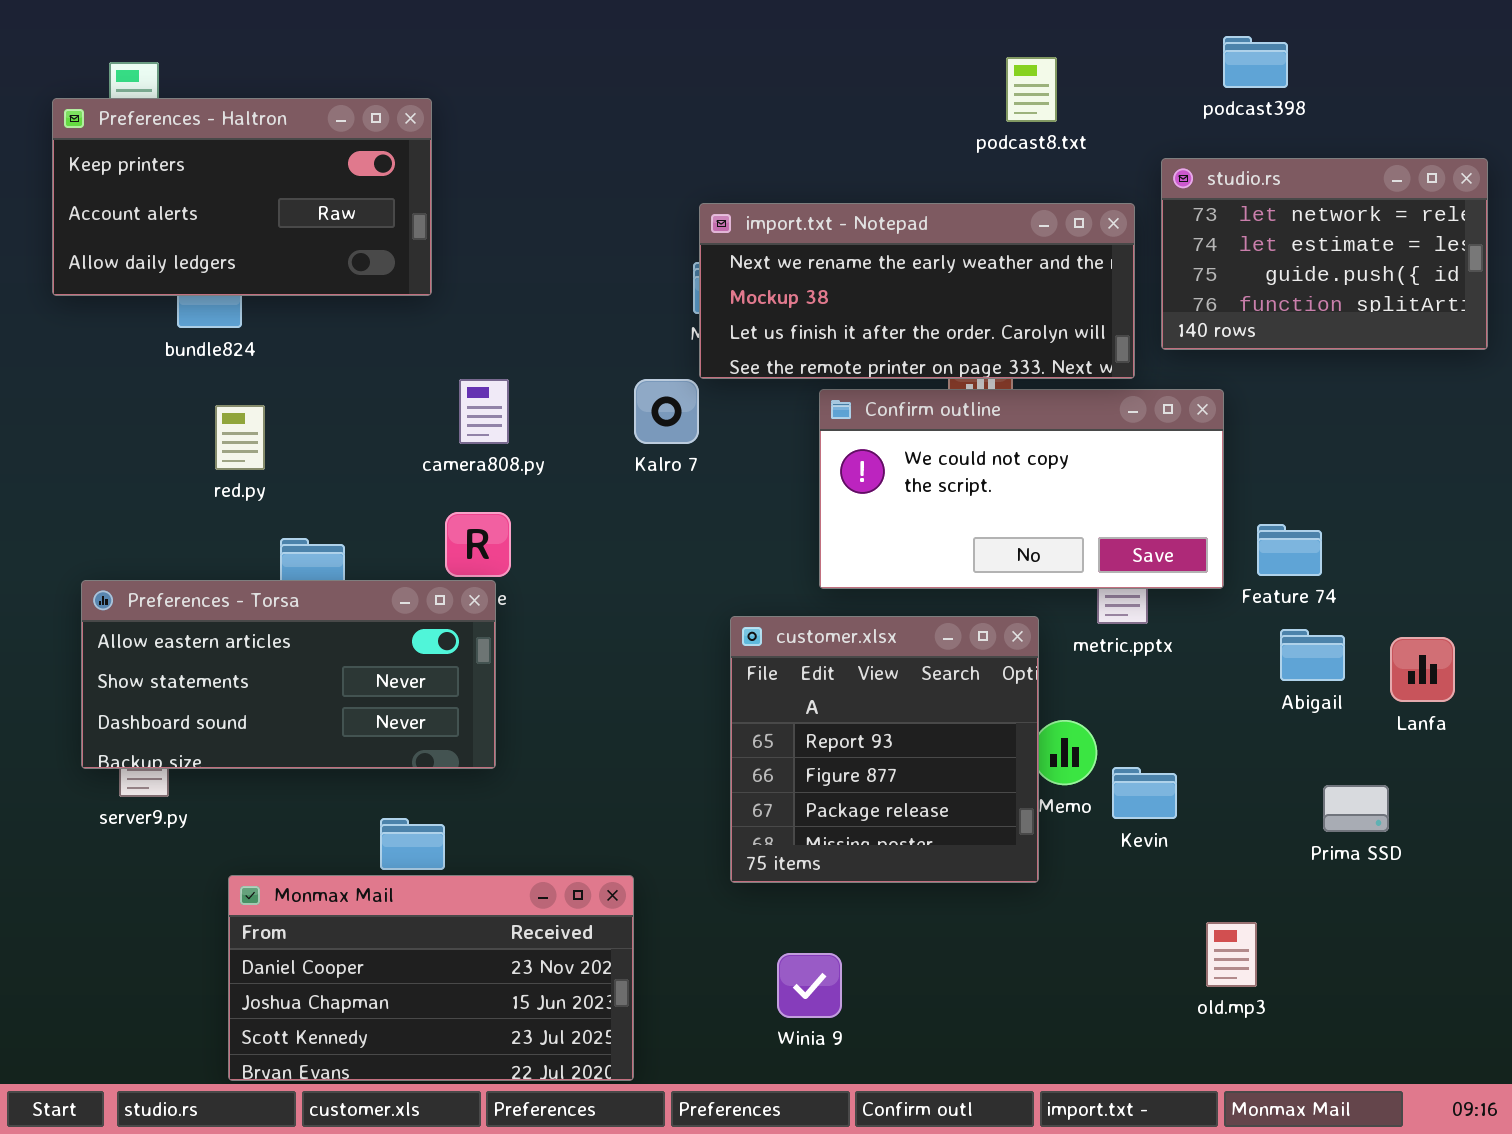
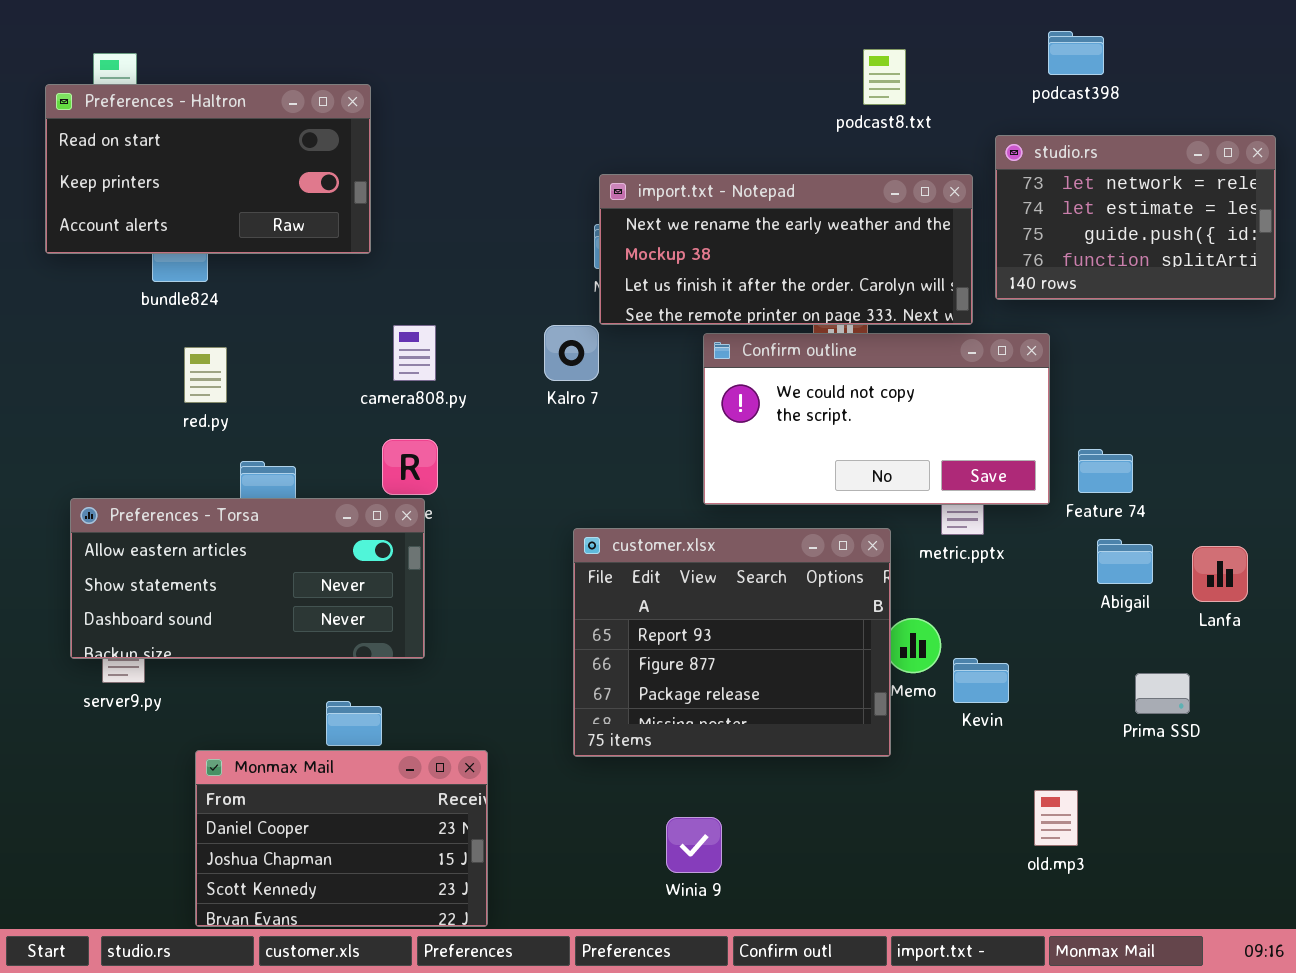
Preferences - Haltron: [52,98,432,296] -> [45,84,371,254], scrolled up 1 row
customer.xlsx: [730,616,1039,883] -> [573,528,891,757], resized
Monmax Mail: [228,875,634,1081] -> [195,750,488,927], resized

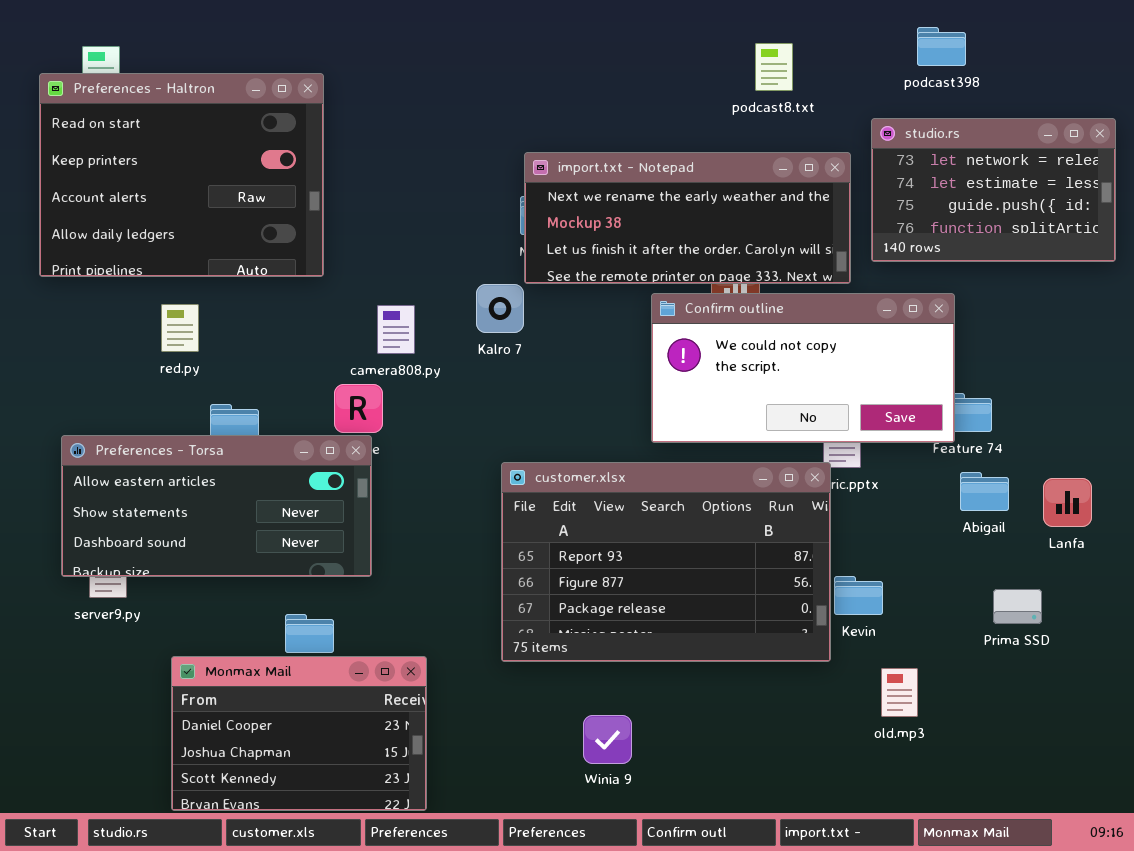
Preferences - Haltron: [45,84,371,254] -> [39,73,324,277], resized
camera808.py: [393,325,436,381] -> [377,305,415,354], moved
Confirm outline: [703,333,1050,505] -> [651,293,955,443], moved
customer.xlsx: [573,528,891,757] -> [501,462,831,662], resized
old.mp3: [1034,790,1078,846] -> [881,668,918,717], moved

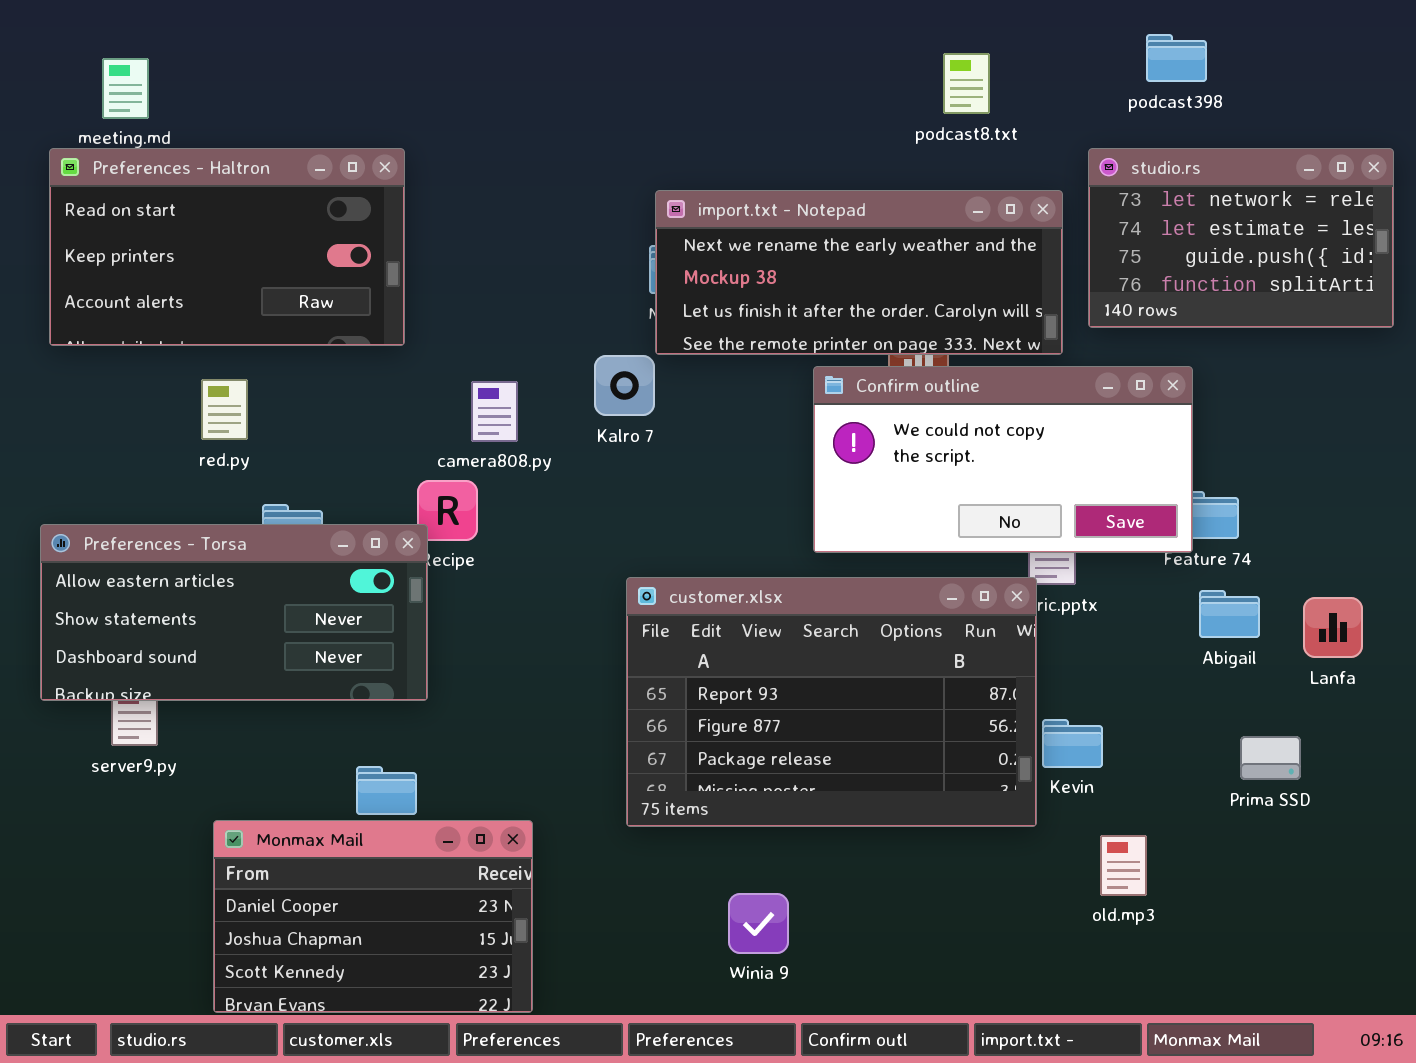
Preferences - Haltron: [39,73,324,277] -> [49,148,405,346], resized
Preferences - Torsa: [61,435,372,577] -> [40,524,428,701], moved

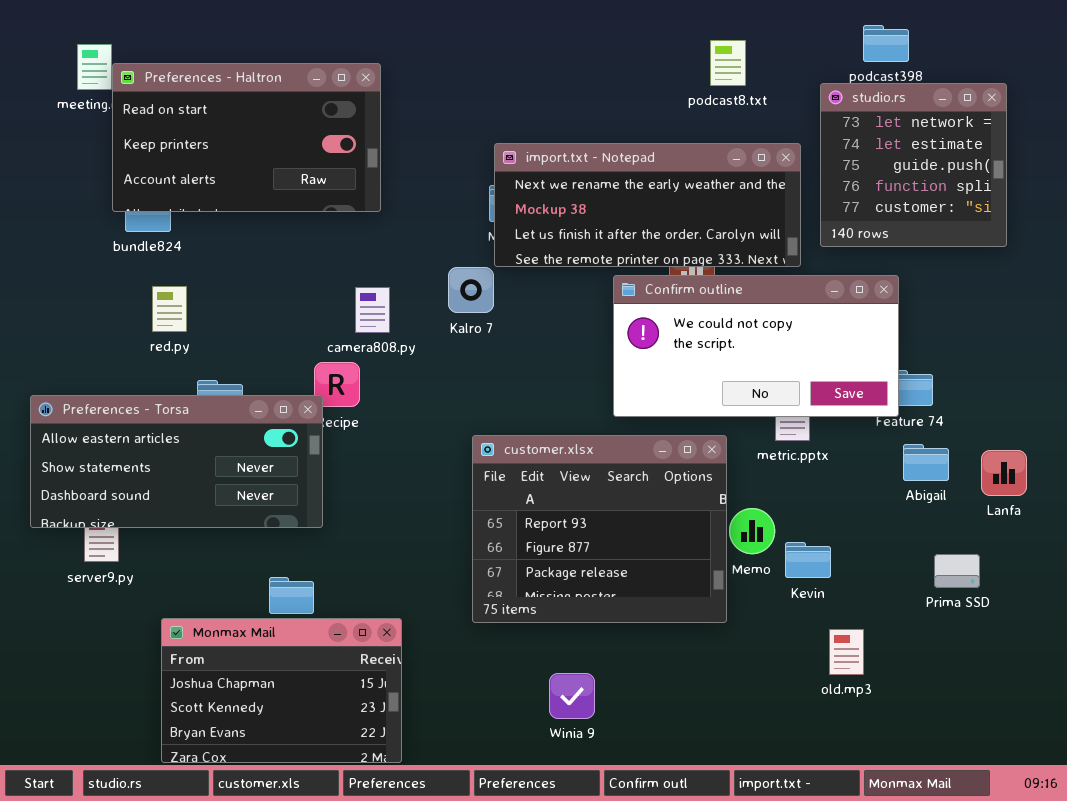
Preferences - Haltron: [49,148,405,346] -> [112,63,381,212], moved
studio.rs: [1088,148,1394,328] -> [820,83,1007,247], resized
customer.xlsx: [626,577,1037,827] -> [472,435,727,623], resized
Monmax Mail: [213,820,533,1013] -> [161,618,402,763], scrolled down 1 row

